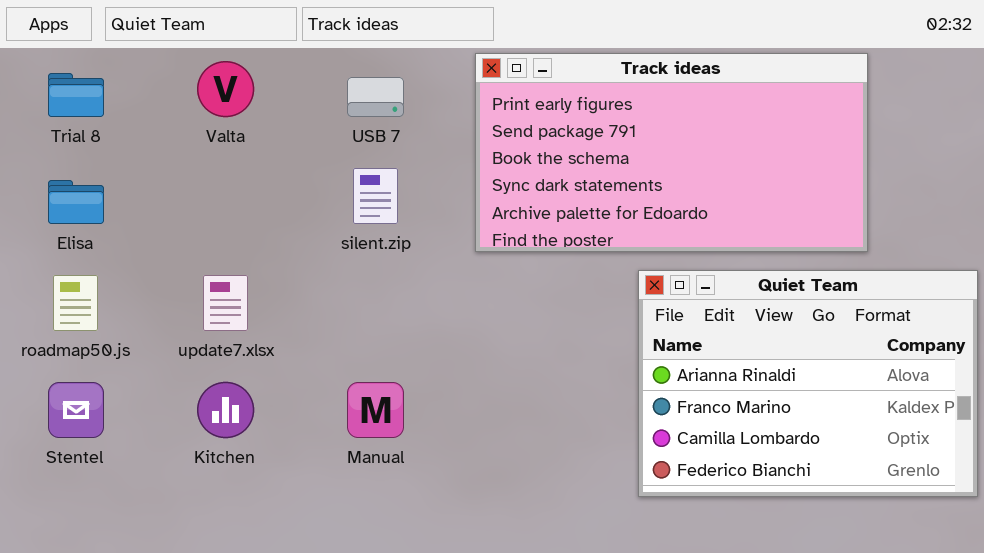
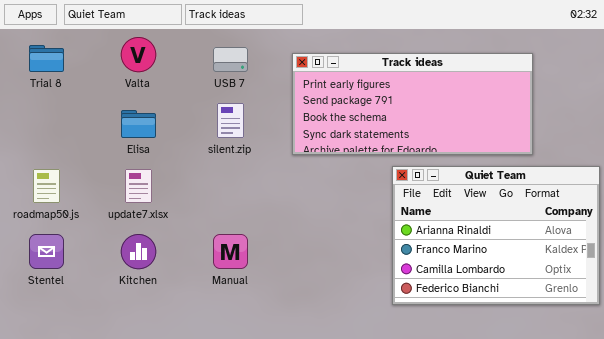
Track ideas: [475,53,868,252] -> [292,53,533,155], resized
Elisa: [48,180,104,224] -> [121,110,156,138], moved

